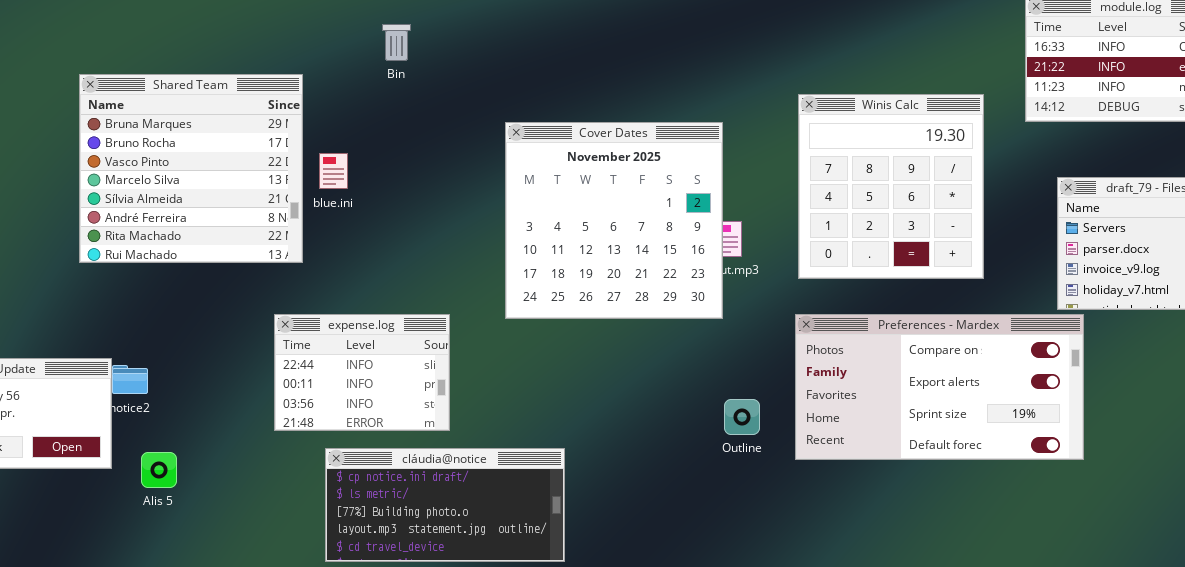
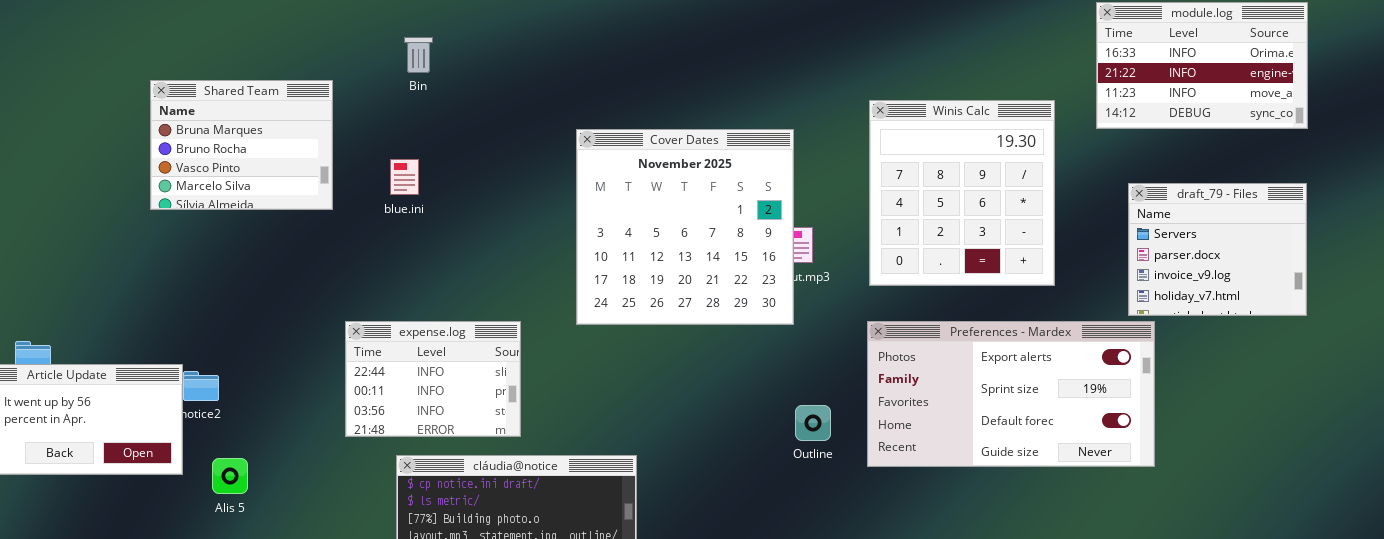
Bin: [382,24,411,61] -> [404,37,433,73], moved
Shared Team: [79,74,303,263] -> [150,80,333,210], resized
Preferences - Mardex: [795,314,1084,460] -> [867,321,1155,467], scrolled down 1 row

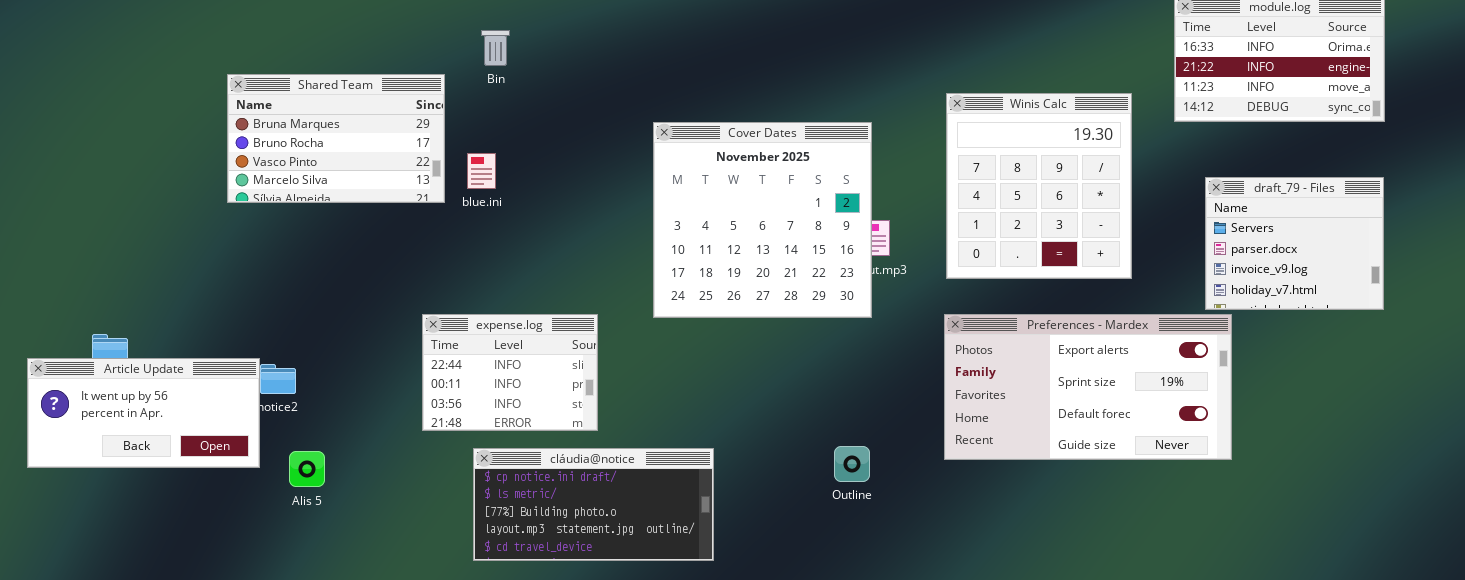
Shared Team: [150,80,333,210] -> [227,74,445,203], resized
Outline: [795,405,831,441] -> [834,446,870,482], moved

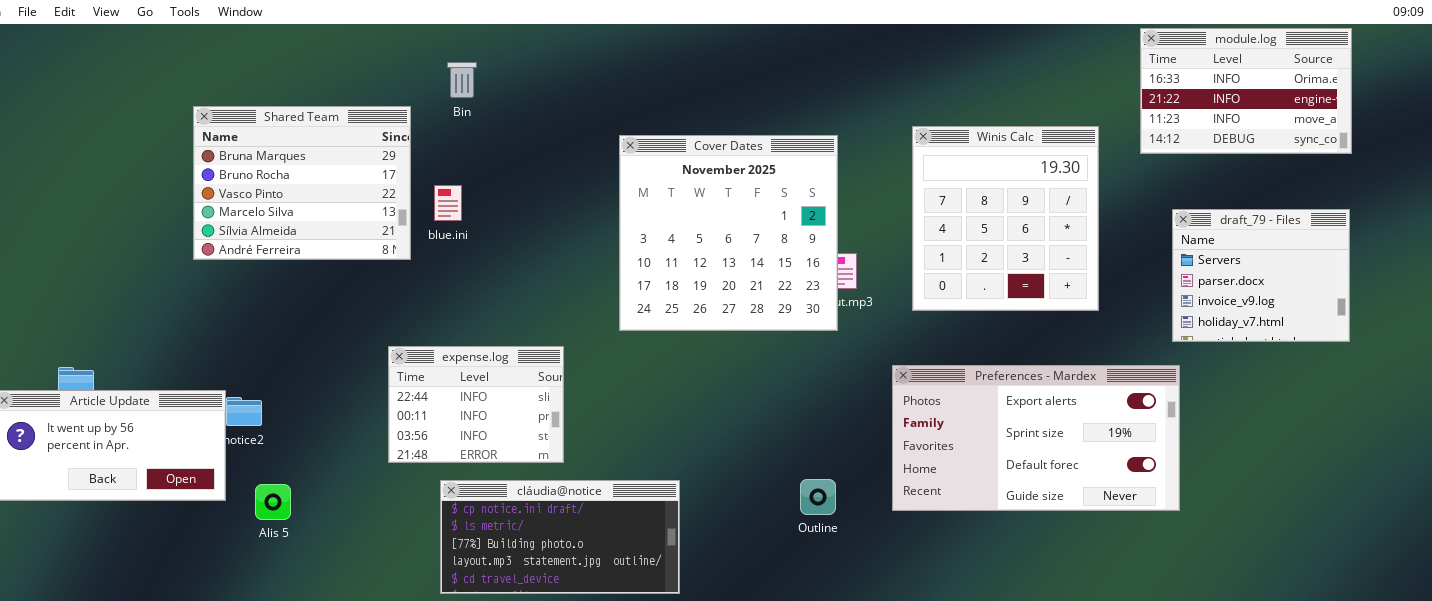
Shared Team: [227,74,445,203] -> [193,106,411,260], resized
Cover Dates: [653,122,872,318] -> [619,135,838,331], moved
Preferences - Mardex: [944,314,1232,460] -> [892,365,1180,511], moved

